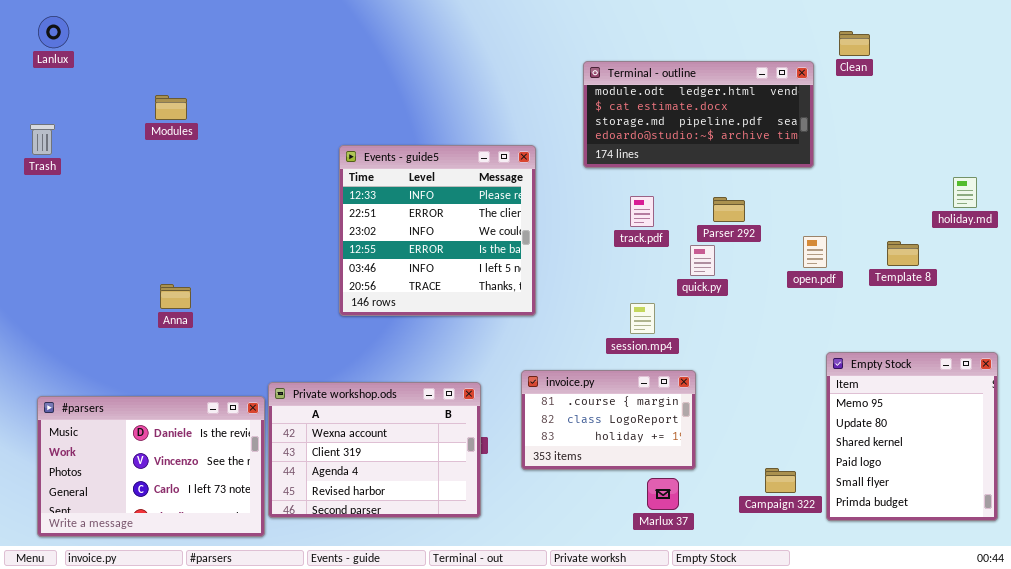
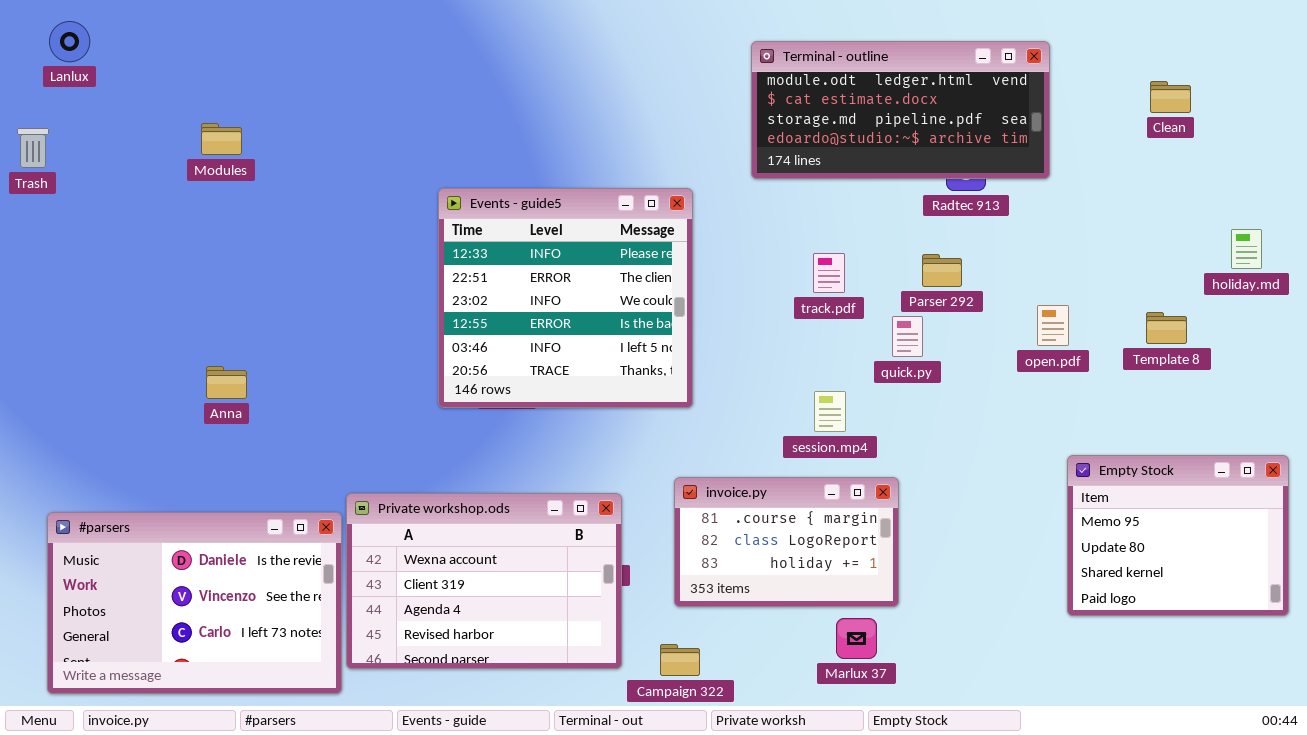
Clean: [839,31,870,56] -> [1150,81,1191,113], moved
Terminal - outline: [583,61,814,168] -> [751,41,1050,179], moved
Trash: [30,124,55,155] -> [17,128,49,168], moved
Empty Stock: [826,352,998,521] -> [1067,455,1289,616], resized
Campaign 322: [765,468,796,493] -> [660,644,700,676], moved

